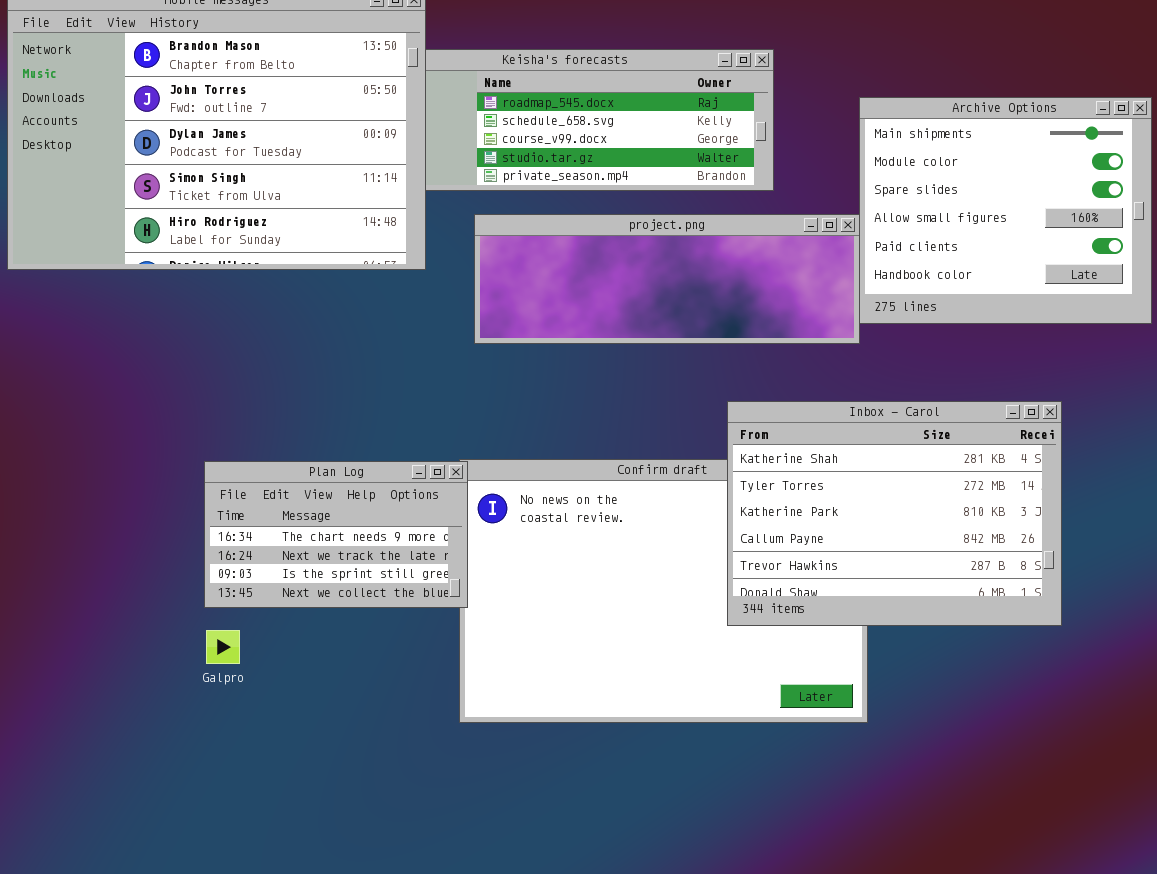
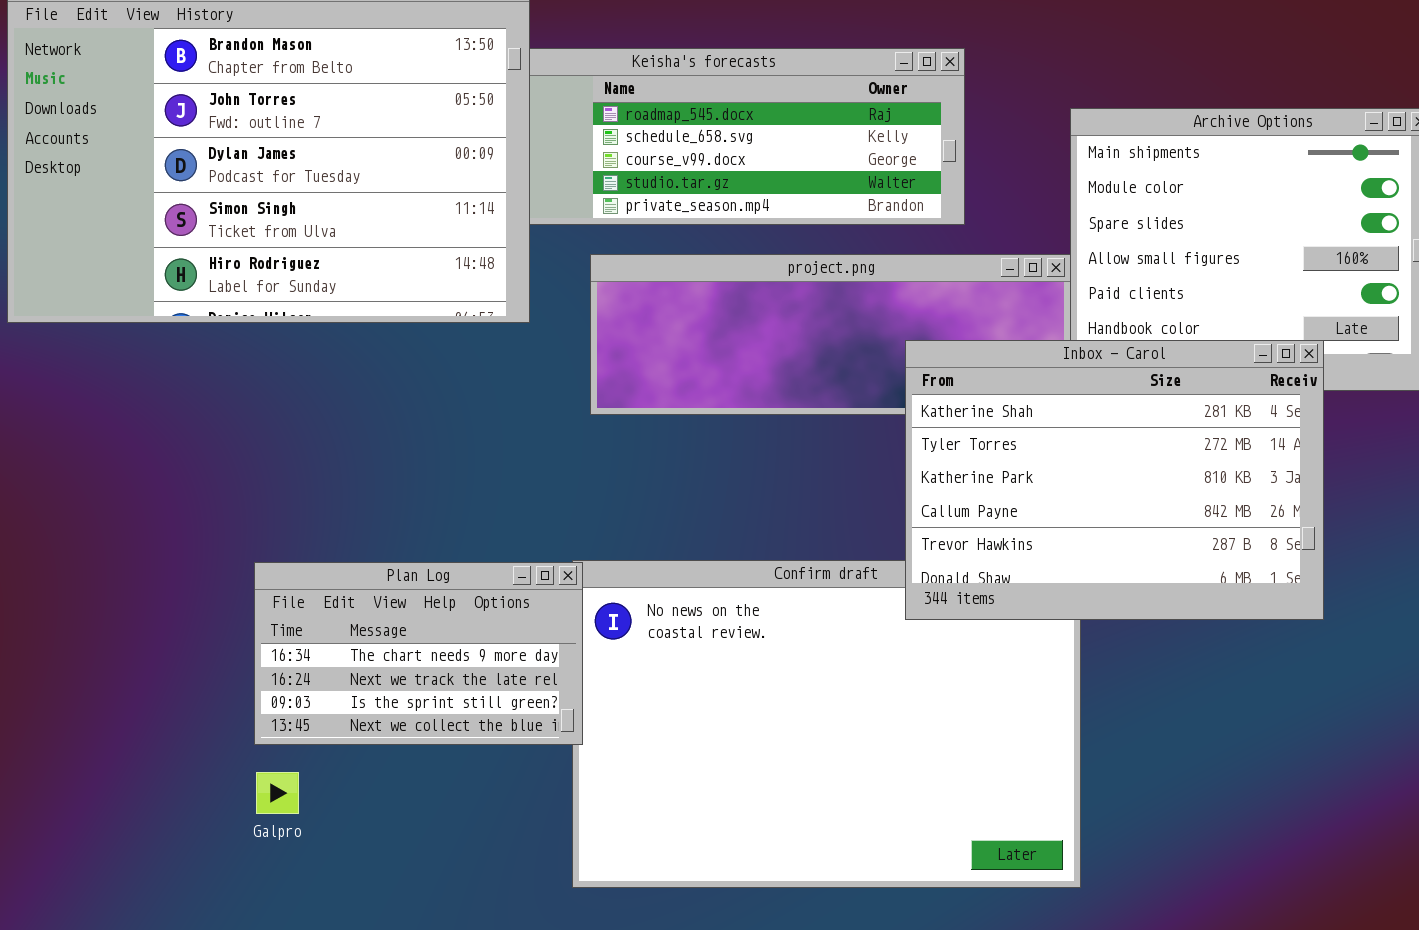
Inbox - Carol: [727,401,1062,626] -> [905,340,1324,620], moved

